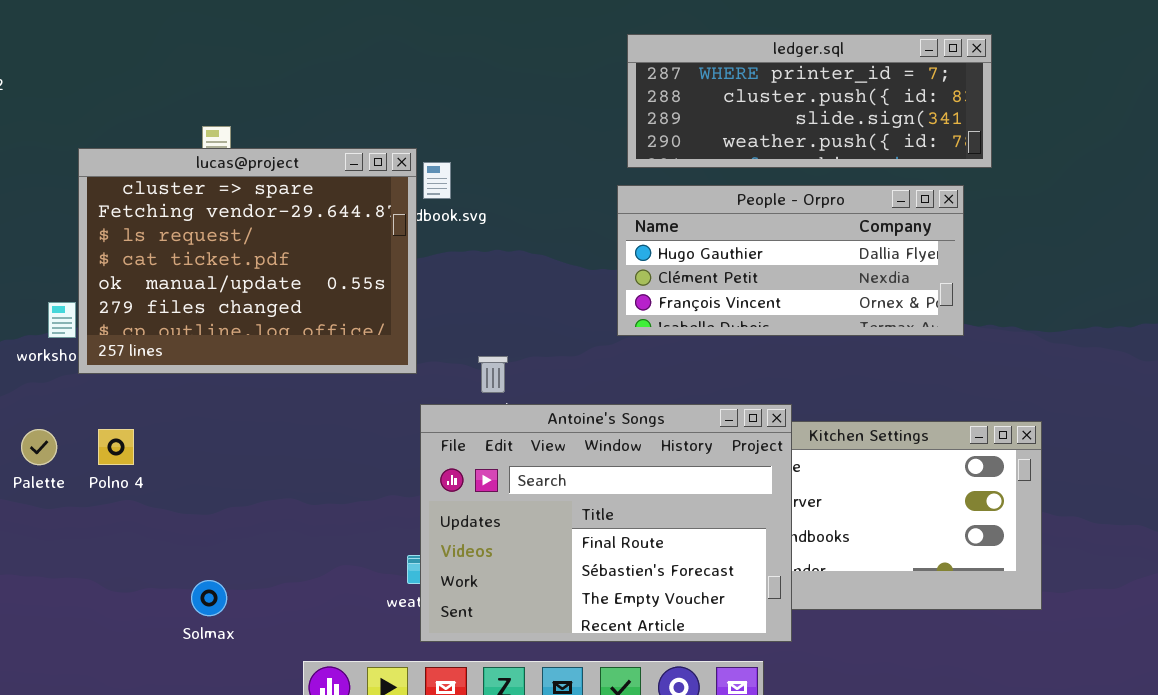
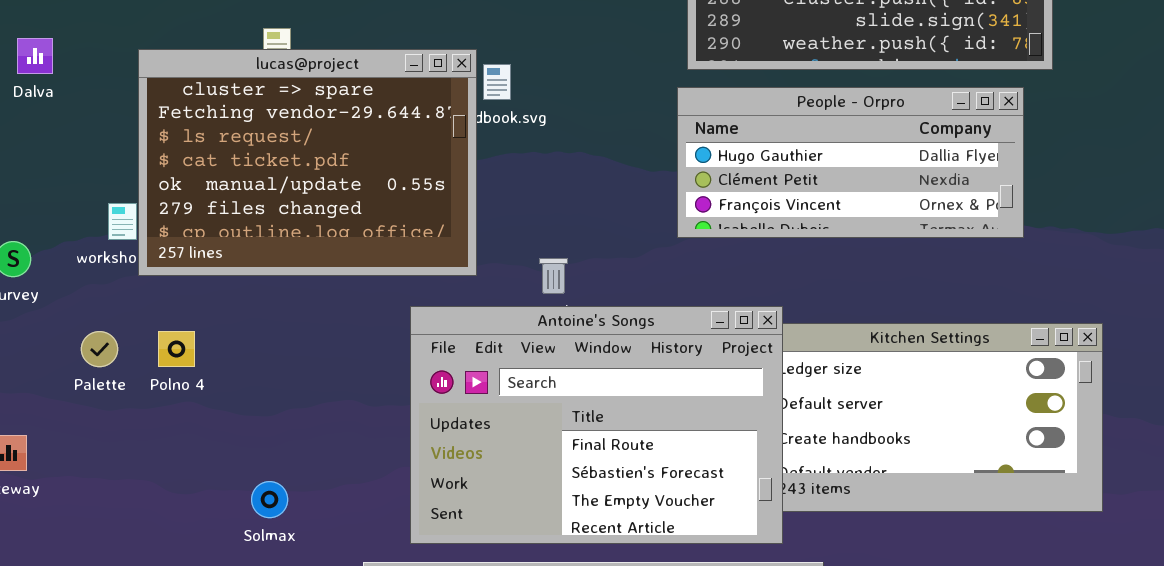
Antoine's Songs: [420,404,792,642] -> [410,306,783,544], moved

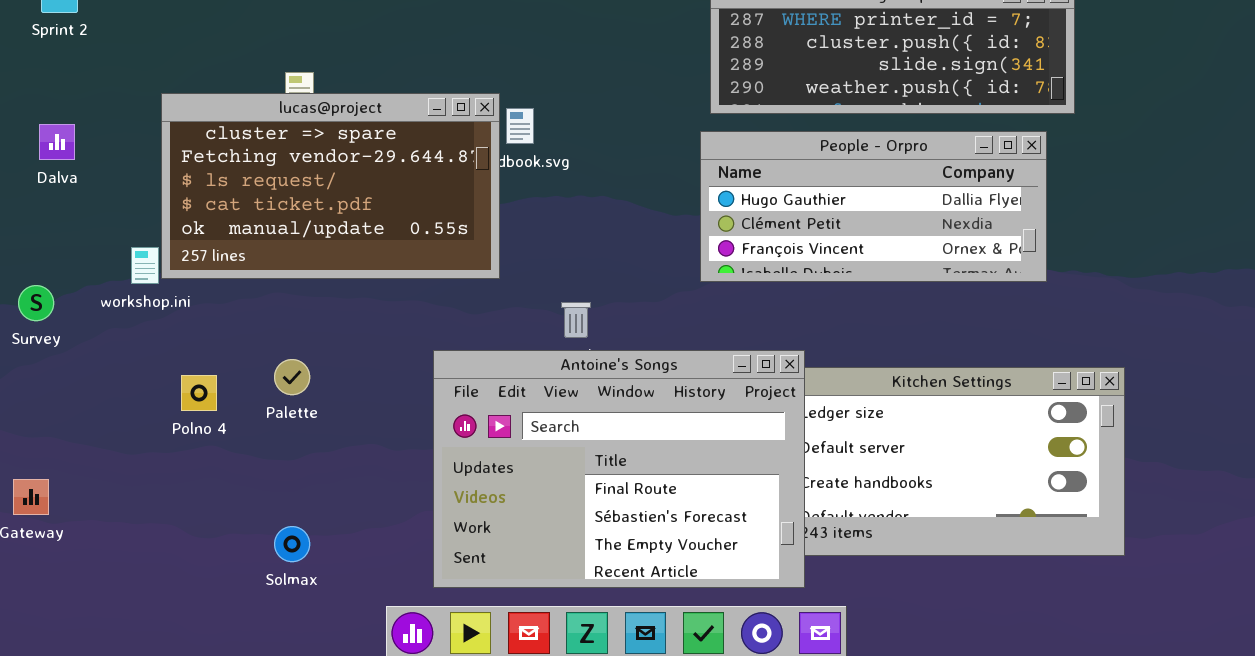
Dalva: [17,38,53,74] -> [39,124,75,160], moved
lucas@project: [138,49,477,276] -> [161,93,500,279], resized
Palette: [81,331,118,367] -> [274,359,310,395], moved

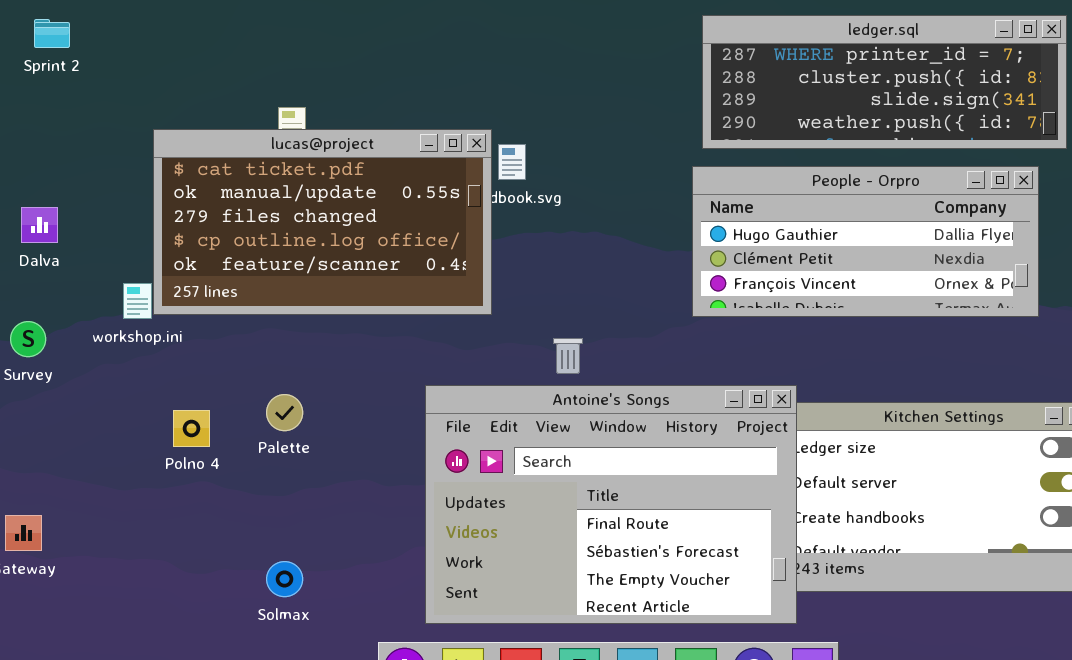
lucas@project: [161,93,500,279] -> [153,129,492,315], scrolled down 3 rows
Dalva: [39,124,75,160] -> [21,207,58,243], moved

